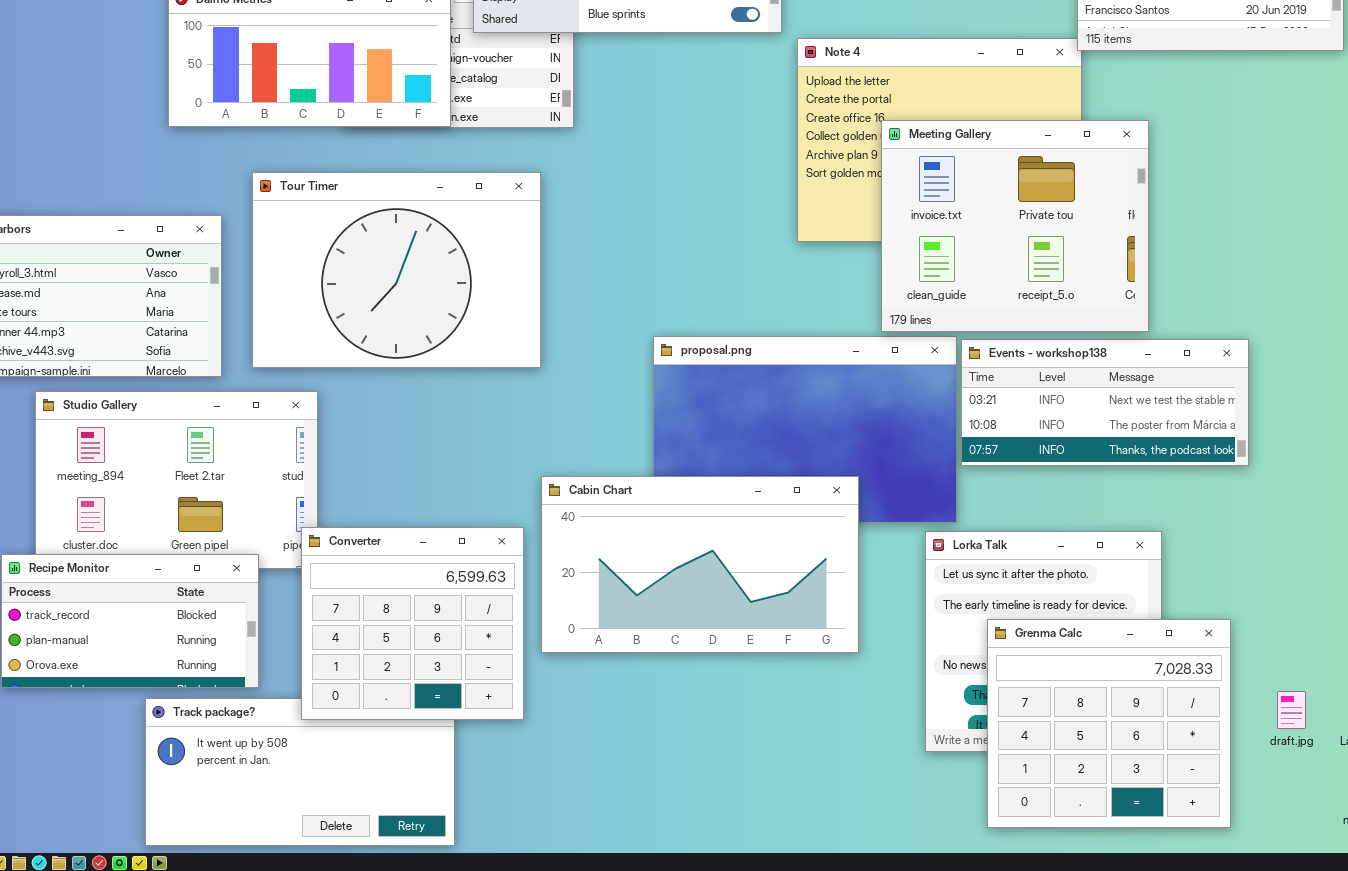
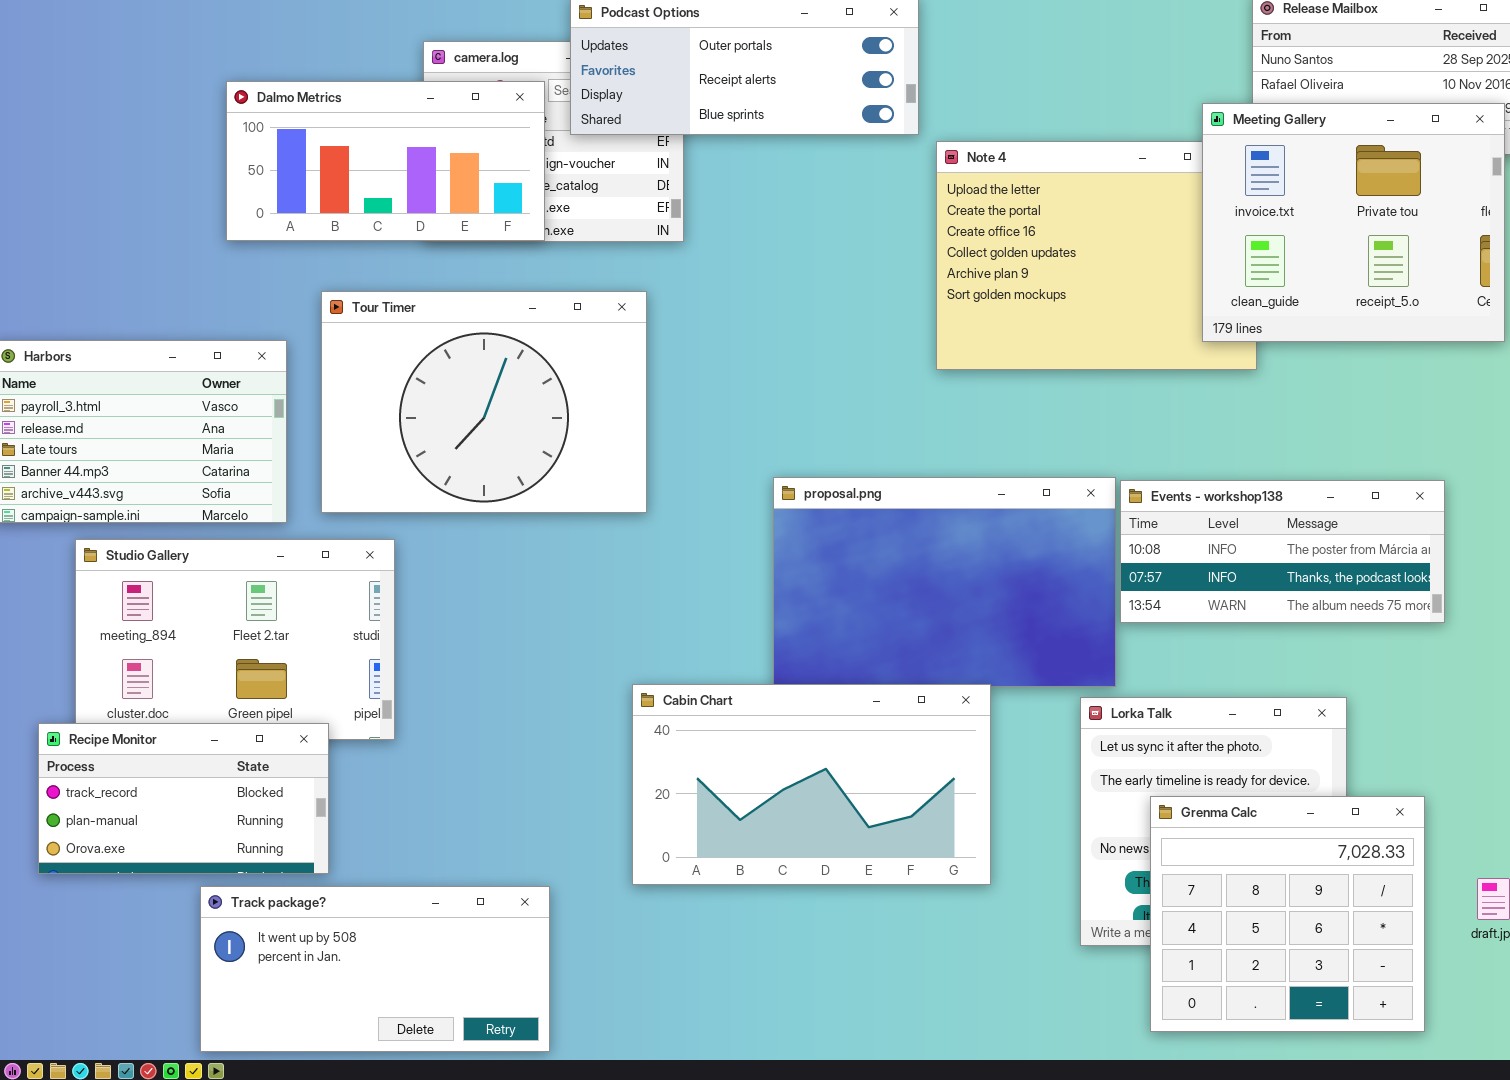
Meeting Gallery: [881,120,1149,332] -> [1202,103,1505,342], moved
Events - workshop138: [961,339,1249,466] -> [1120,480,1445,623], scrolled down 1 row
Cabin Chart: [541,476,859,653] -> [632,684,991,885], moved
Converter: [301,527,524,720] -> none, closed

